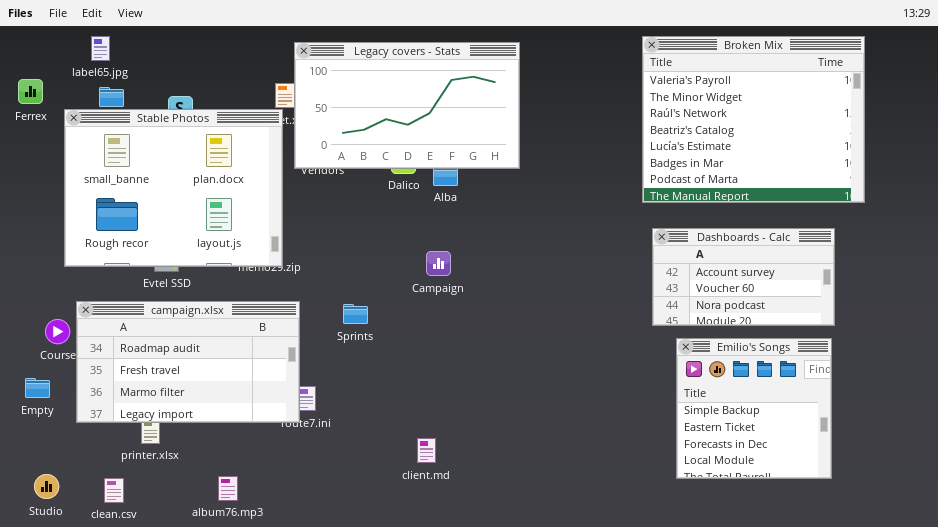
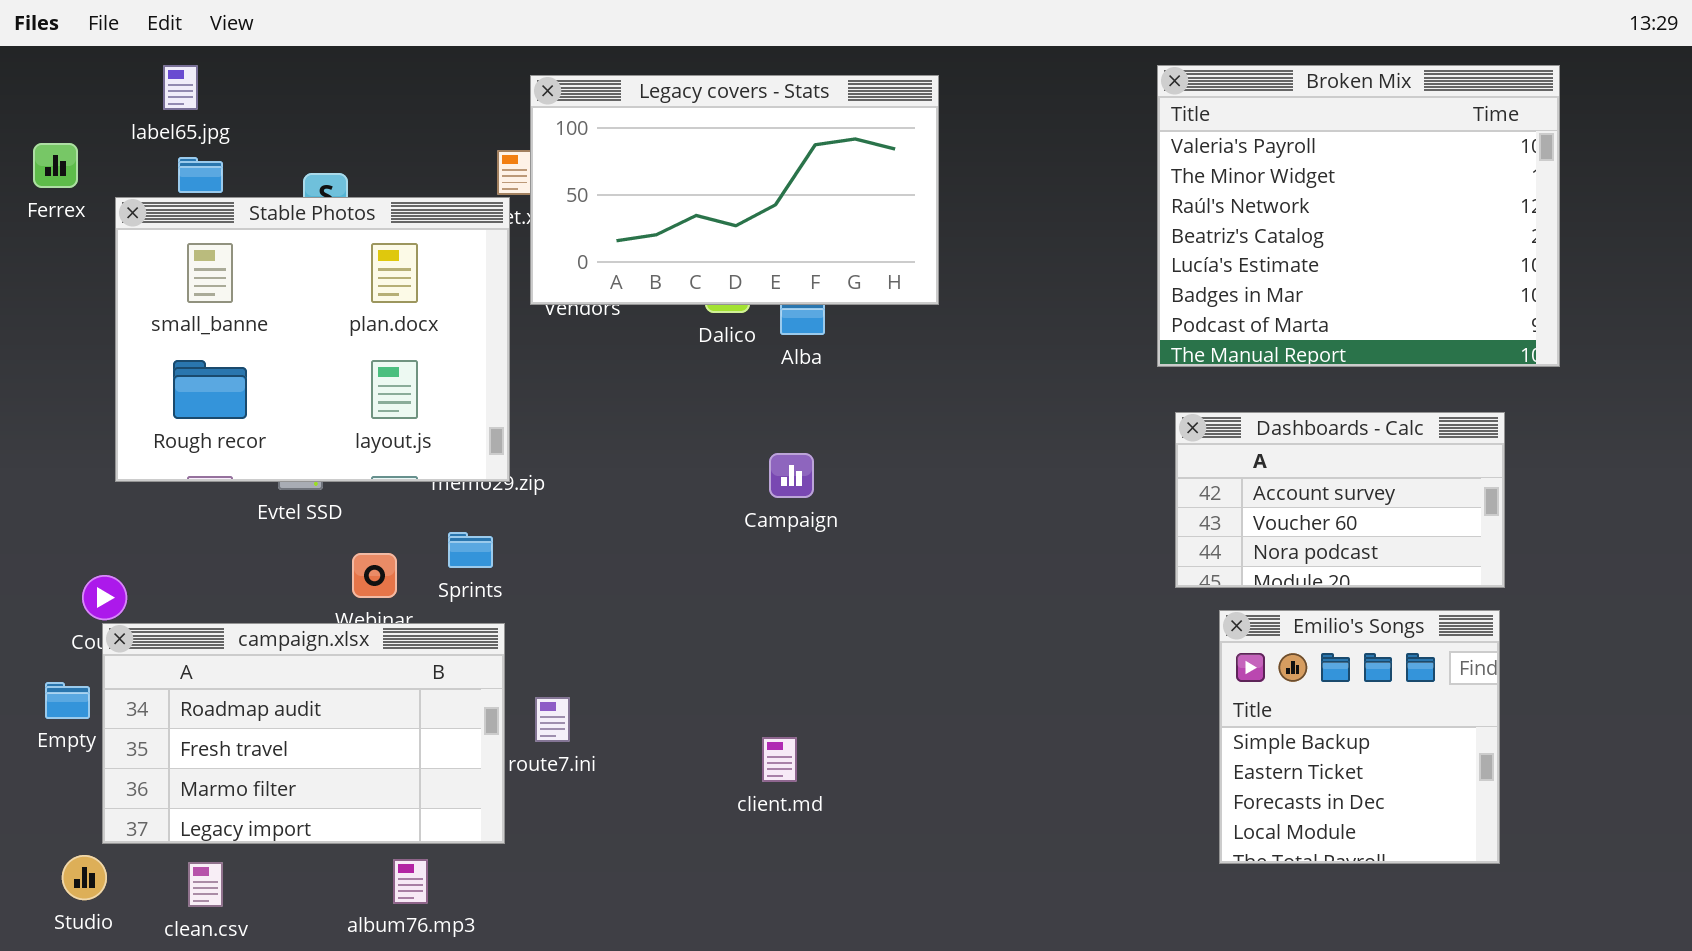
campaign.xlsx: [76,301,300,423] -> [102,623,505,844], moved
Sprints: [343,304,368,324] -> [448,532,493,568], moved
client.md: [417,438,436,463] -> [762,737,797,782], moved

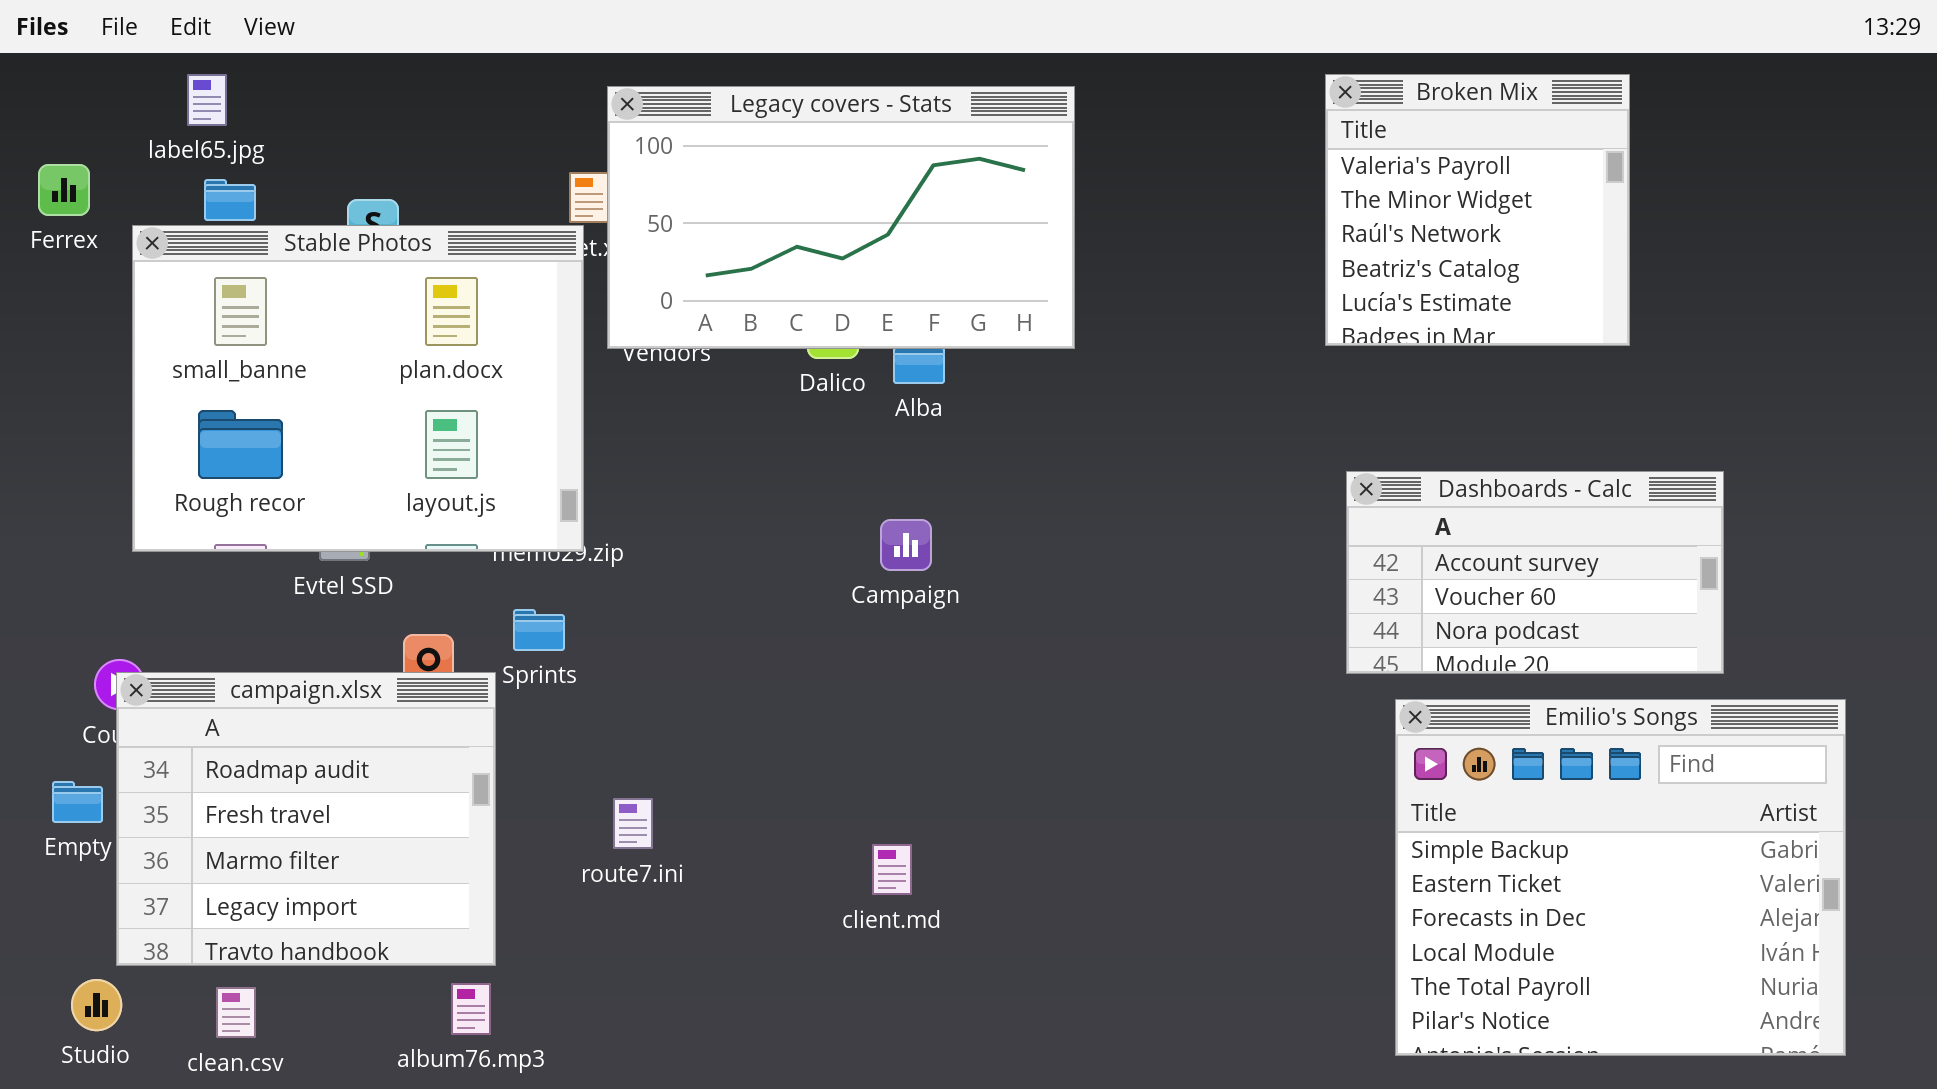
Broken Mix: [1157,65,1560,367] -> [1325,74,1630,346], resized
Emilio's Songs: [1219,610,1500,864] -> [1395,699,1846,1056], resized
campaign.xlsx: [102,623,505,844] -> [116,672,496,966], resized

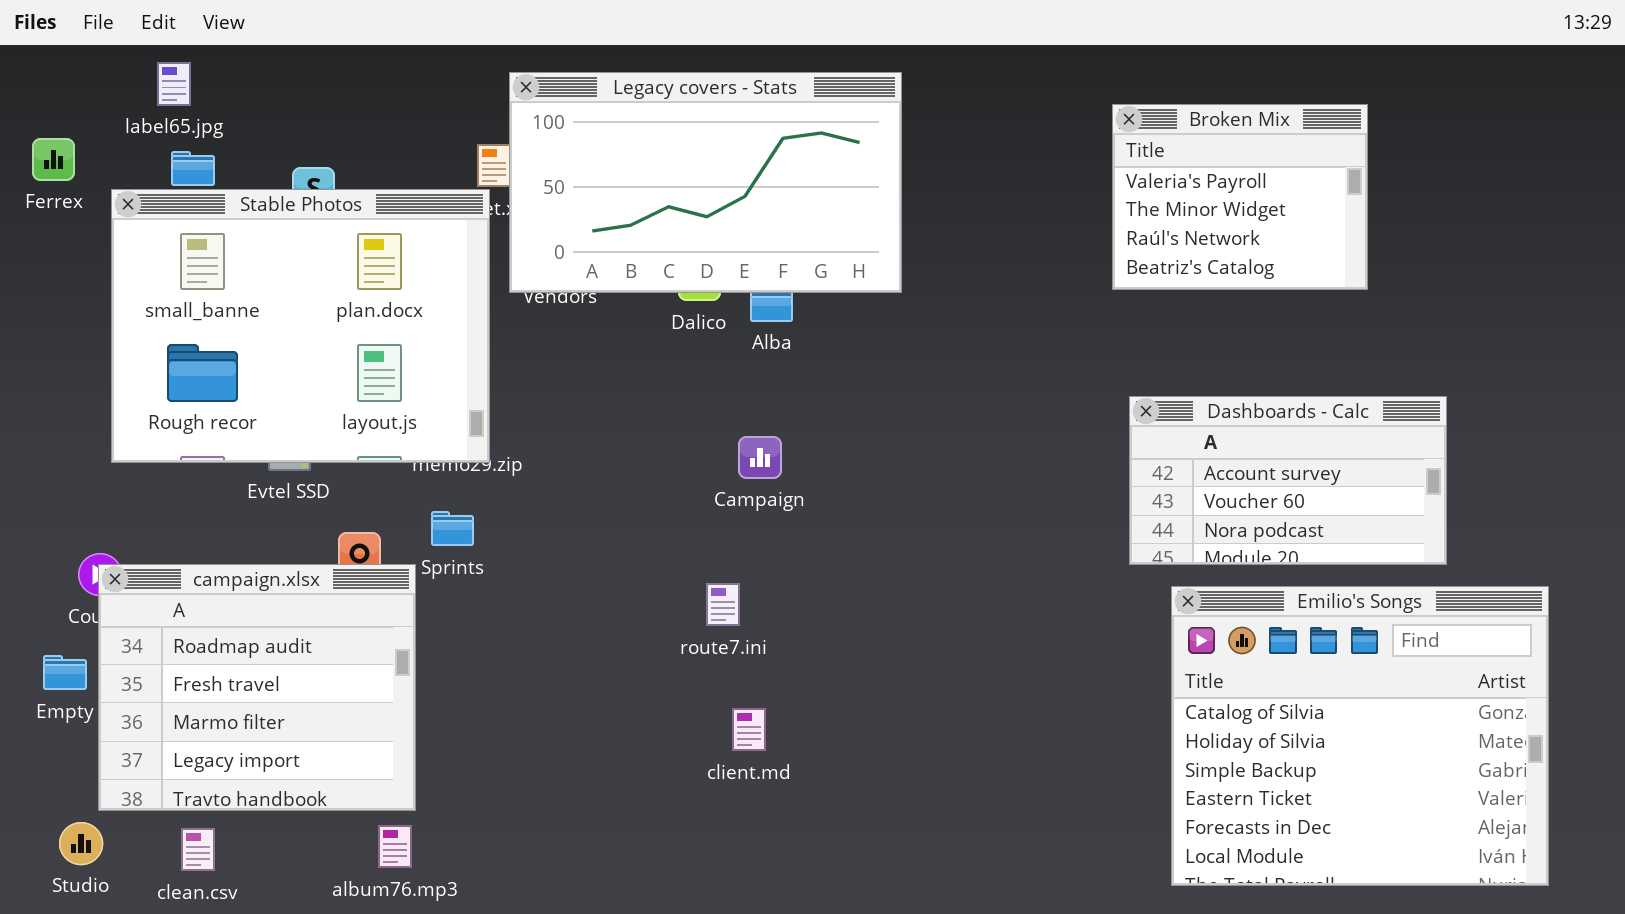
Broken Mix: [1325,74,1630,346] -> [1112,104,1368,290], resized
Emilio's Songs: [1395,699,1846,1056] -> [1171,586,1549,886], scrolled up 2 rows
route7.ini: [613,798,653,849] -> [706,583,740,626], moved

